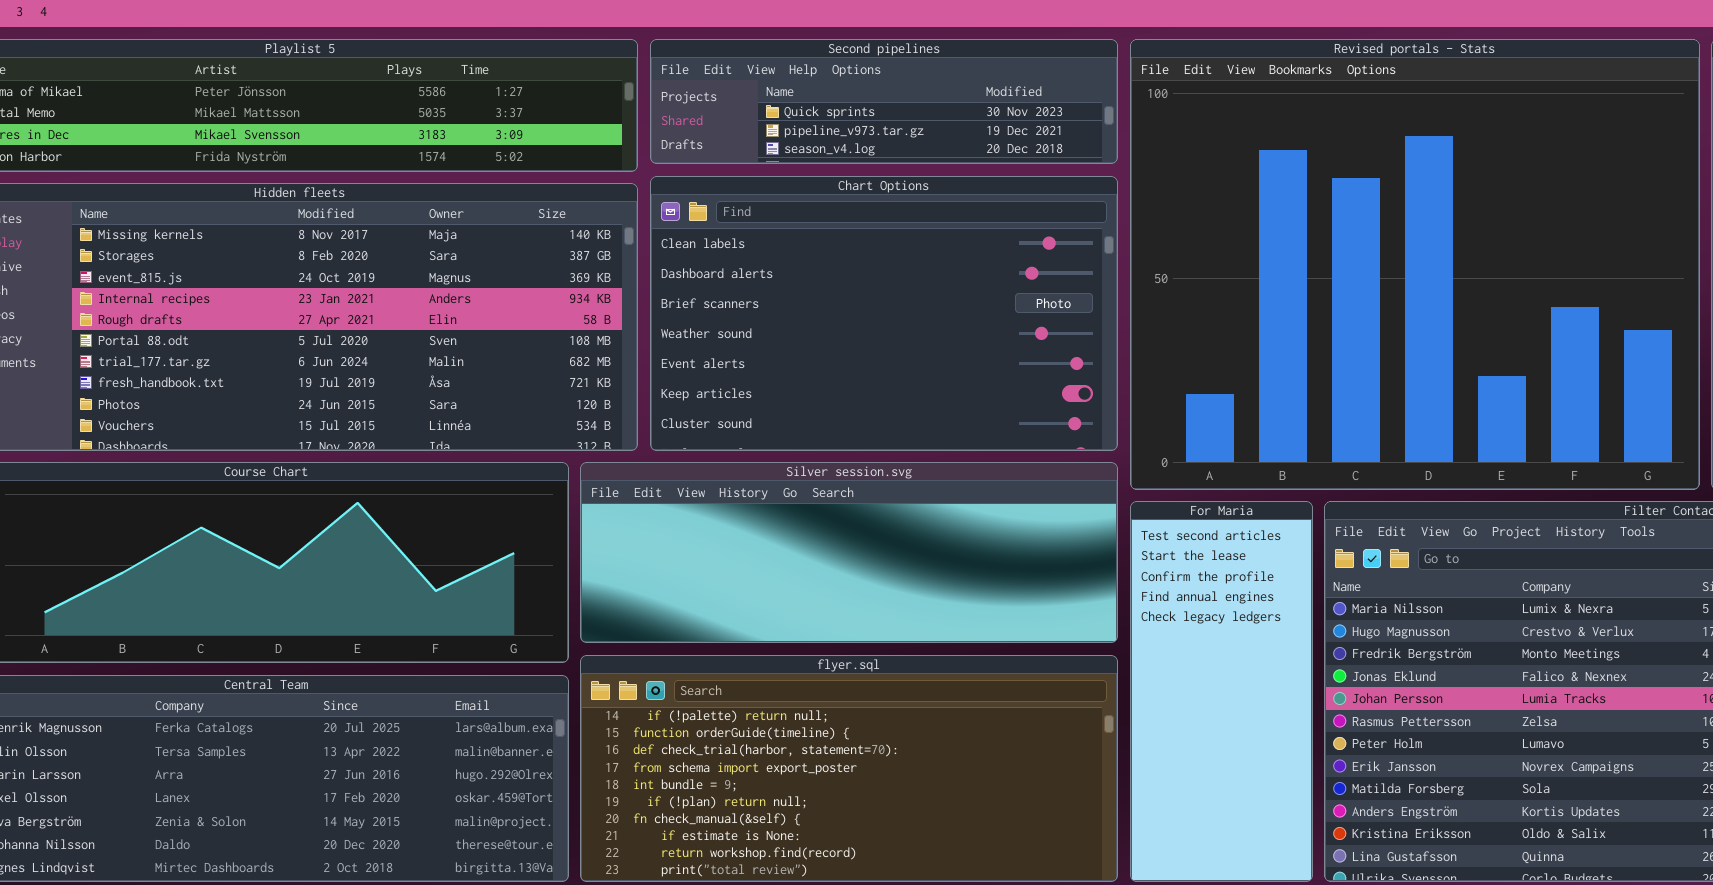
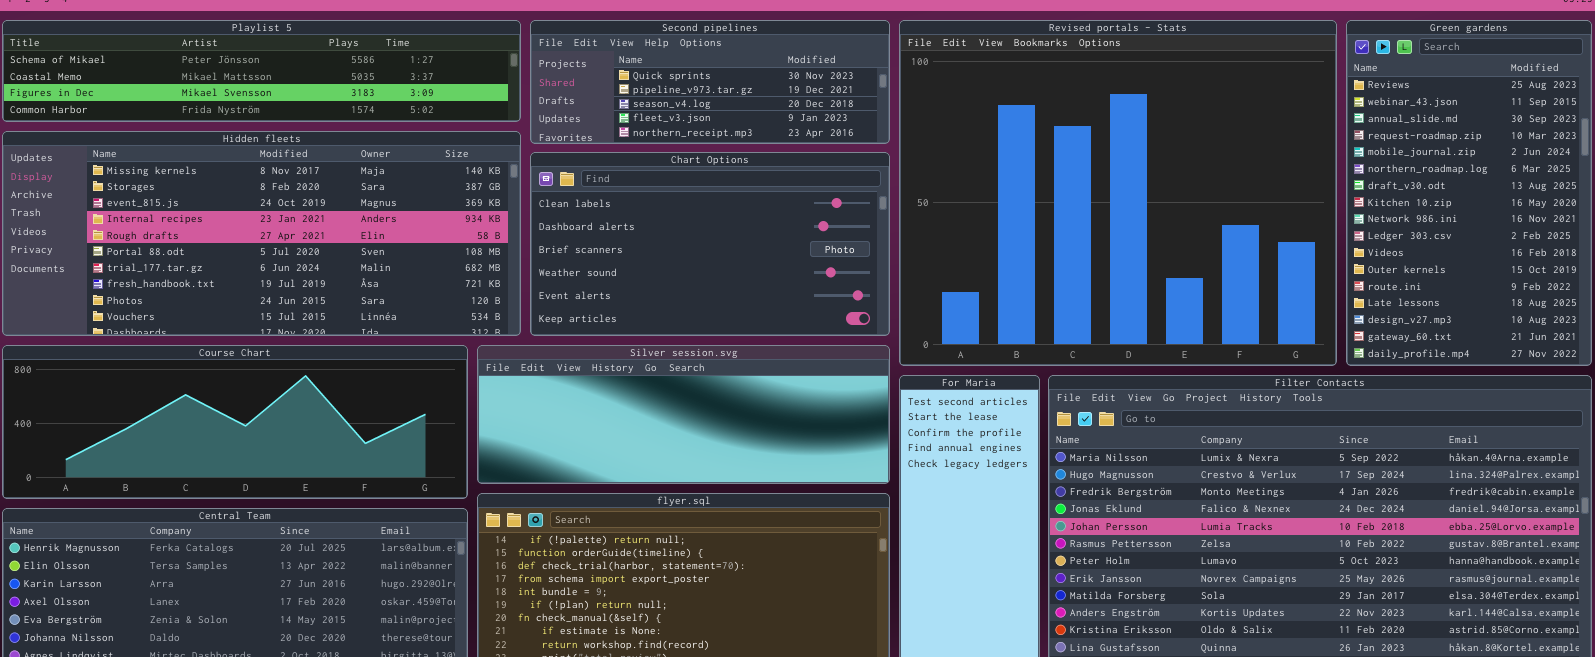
Second pipelines: [650,39,1118,164] -> [530,20,890,144], resized
Chart Options: [650,176,1118,451] -> [530,152,890,336], resized

